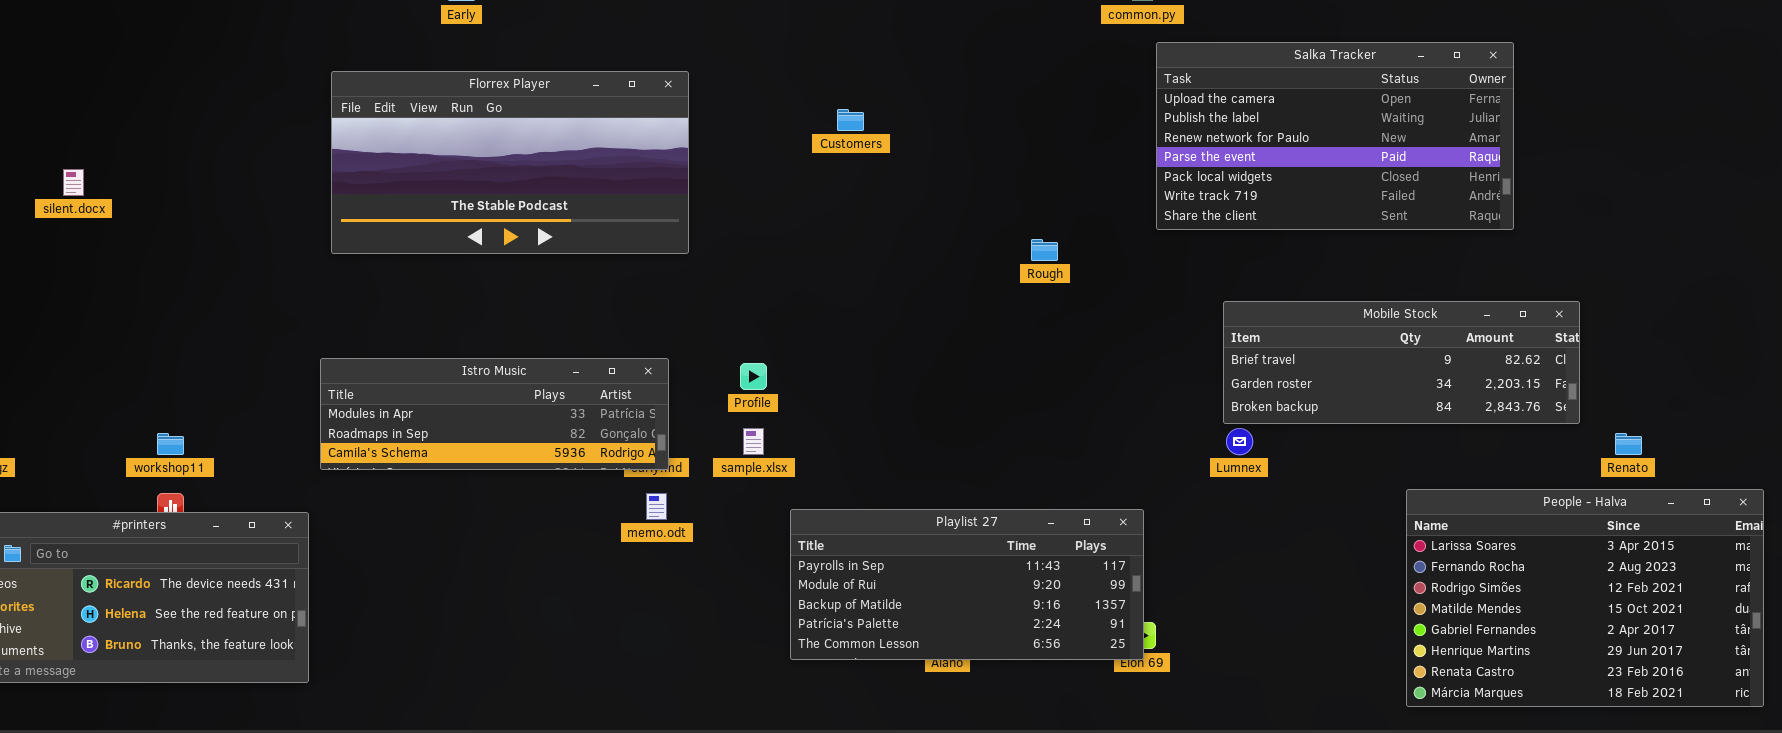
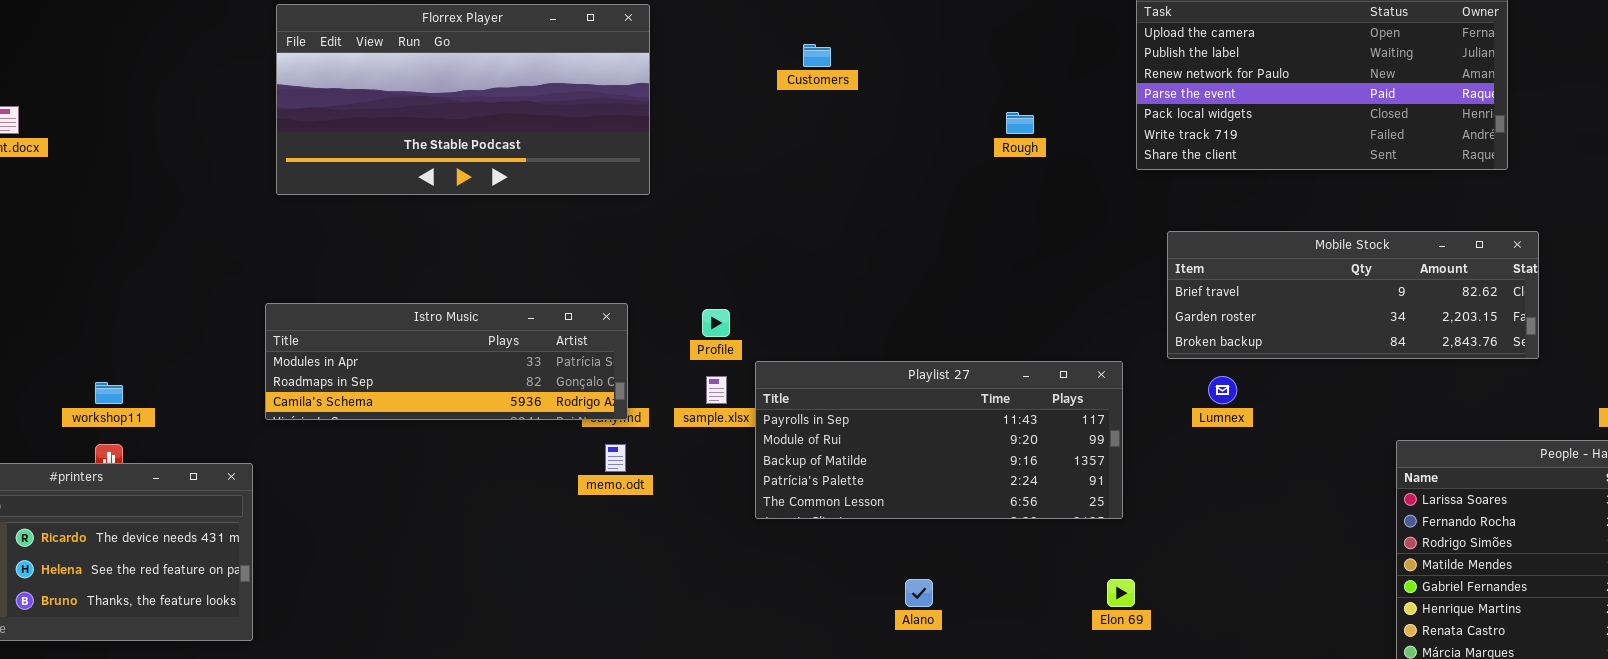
Rough: [1031,239,1058,261] -> [1006,112,1034,134], moved
Mobile Stock: [1223,301,1580,424] -> [1167,231,1539,359], moved
Playlist 27: [790,509,1144,660] -> [755,361,1123,519], moved

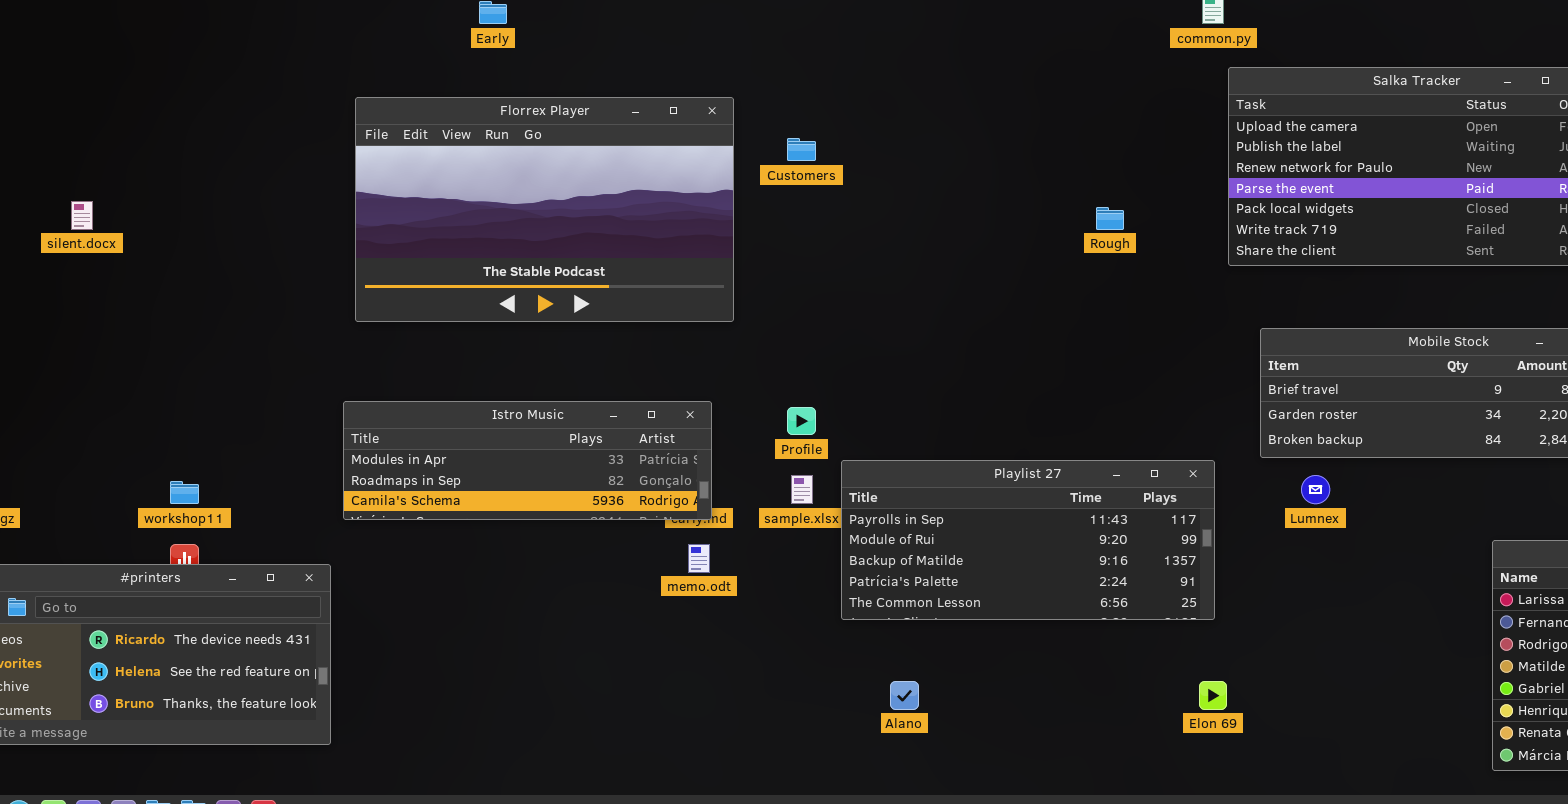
Florrex Player: [276,4,650,195] -> [355,97,734,322], resized
Customers: [803,44,831,67] -> [787,138,816,161], moved
Alano: [905,579,933,607] -> [890,681,919,710], moved

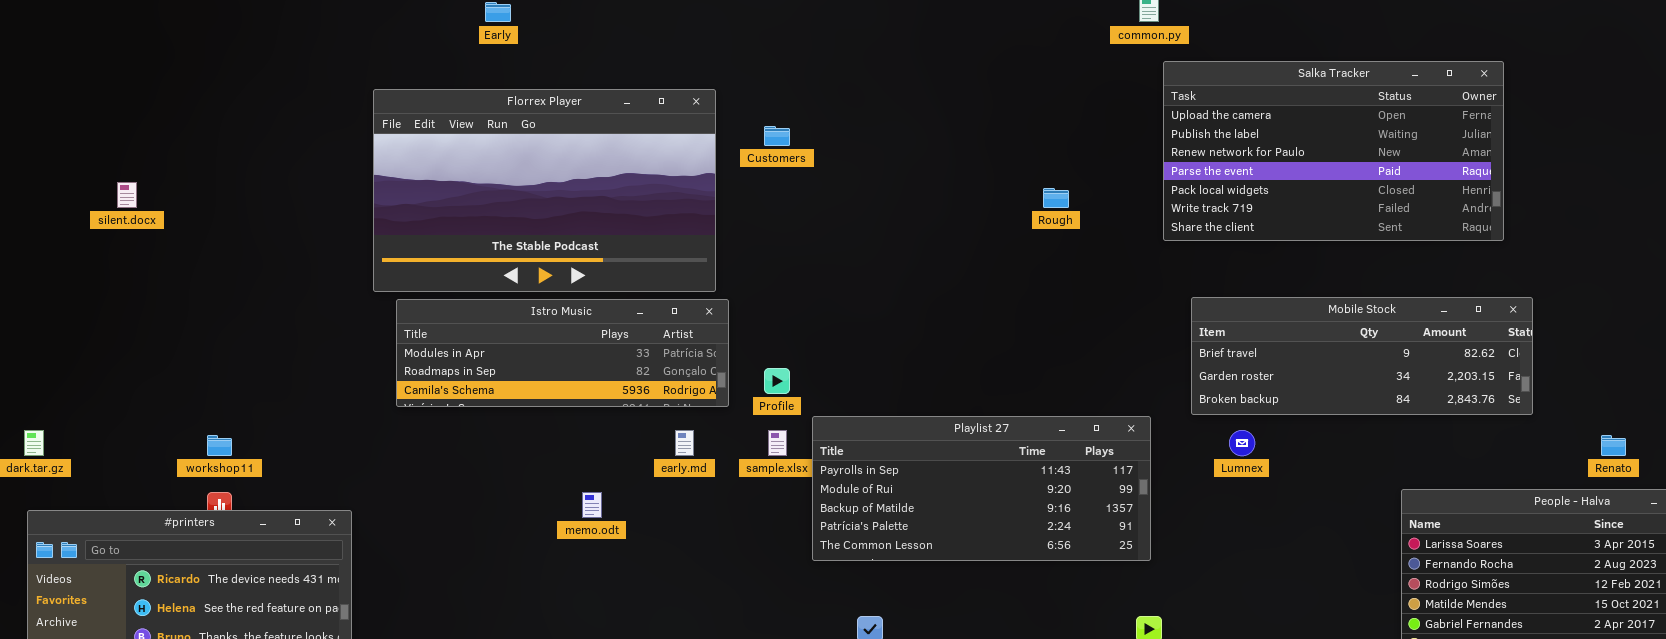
Istro Music: [343,401,712,520] -> [396,299,729,407], moved
memo.odt: [688,544,710,573] -> [582,492,602,518], moved

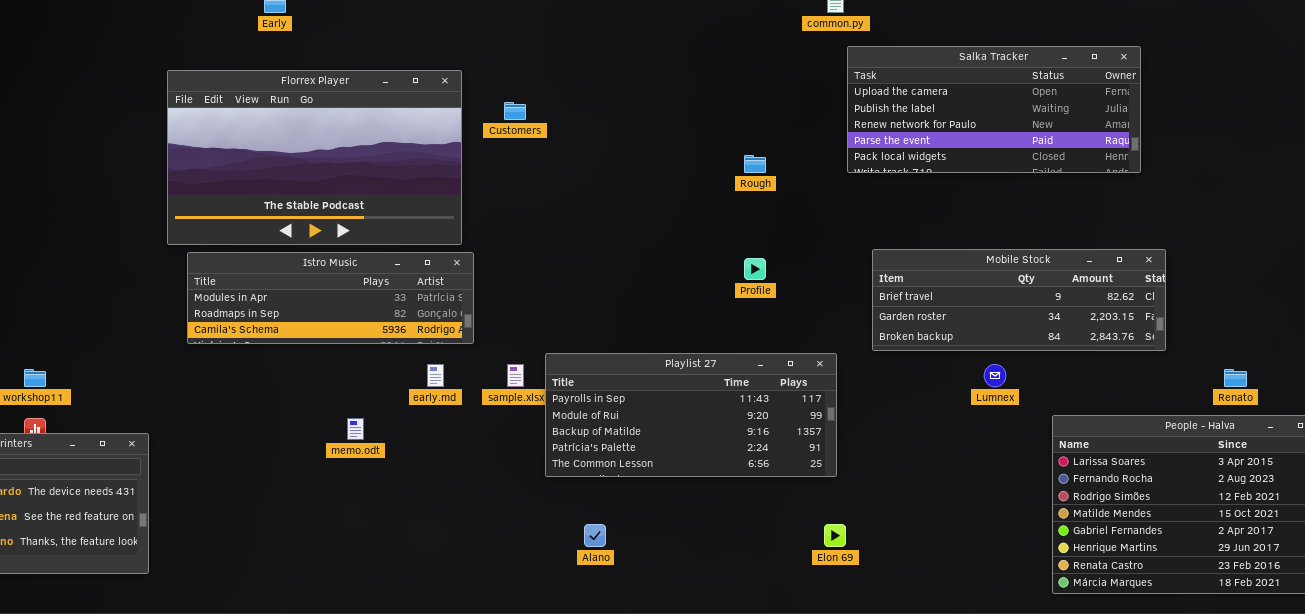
Salka Tracker: [1163,61,1504,241] -> [847,46,1141,173], resized
Profile: [764,368,790,394] -> [744,258,766,280], moved
Lumnex: [1229,430,1255,456] -> [984,364,1006,387], moved

